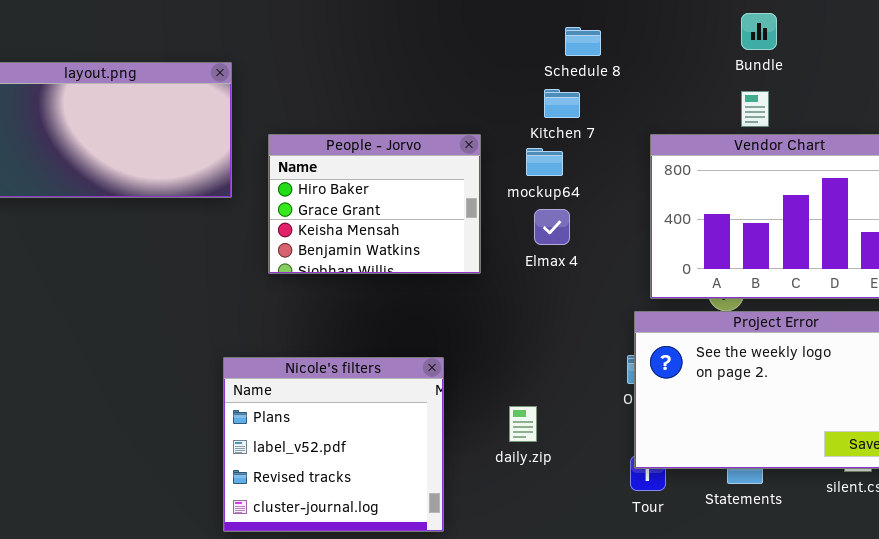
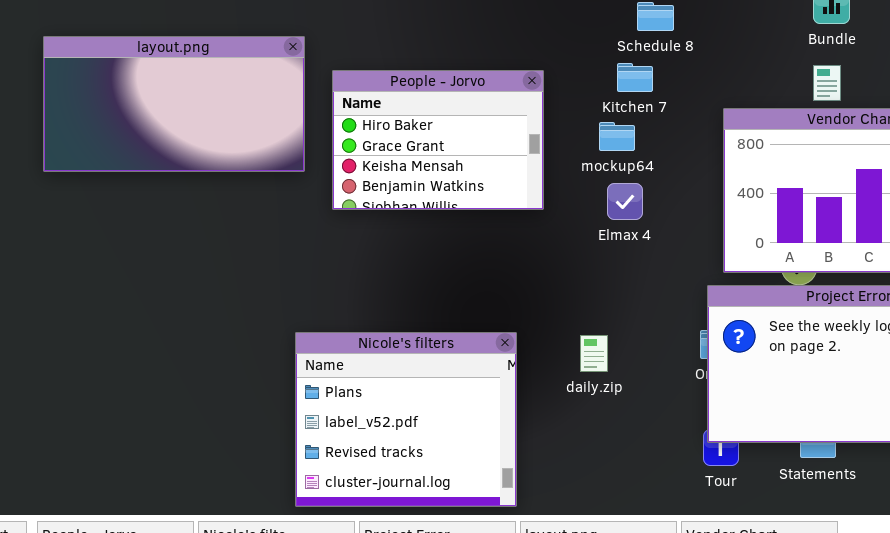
People - Jorvo: [268,134,481,274] -> [332,70,544,210], moved
daily.zip: [509,406,537,442] -> [580,335,608,372], moved

